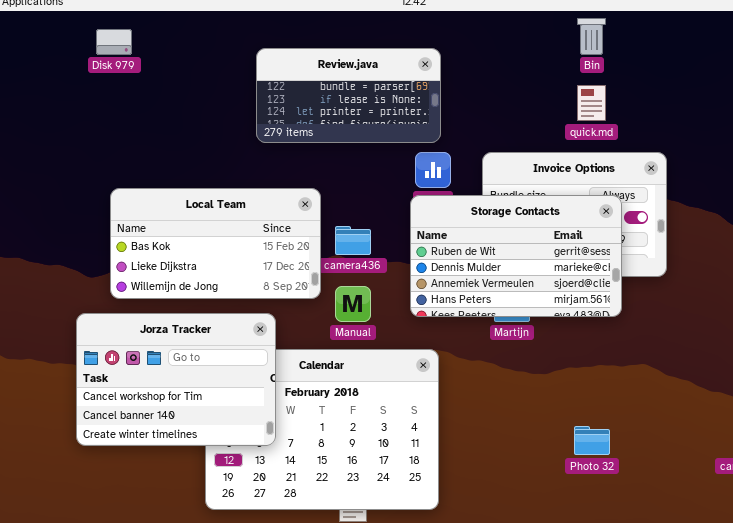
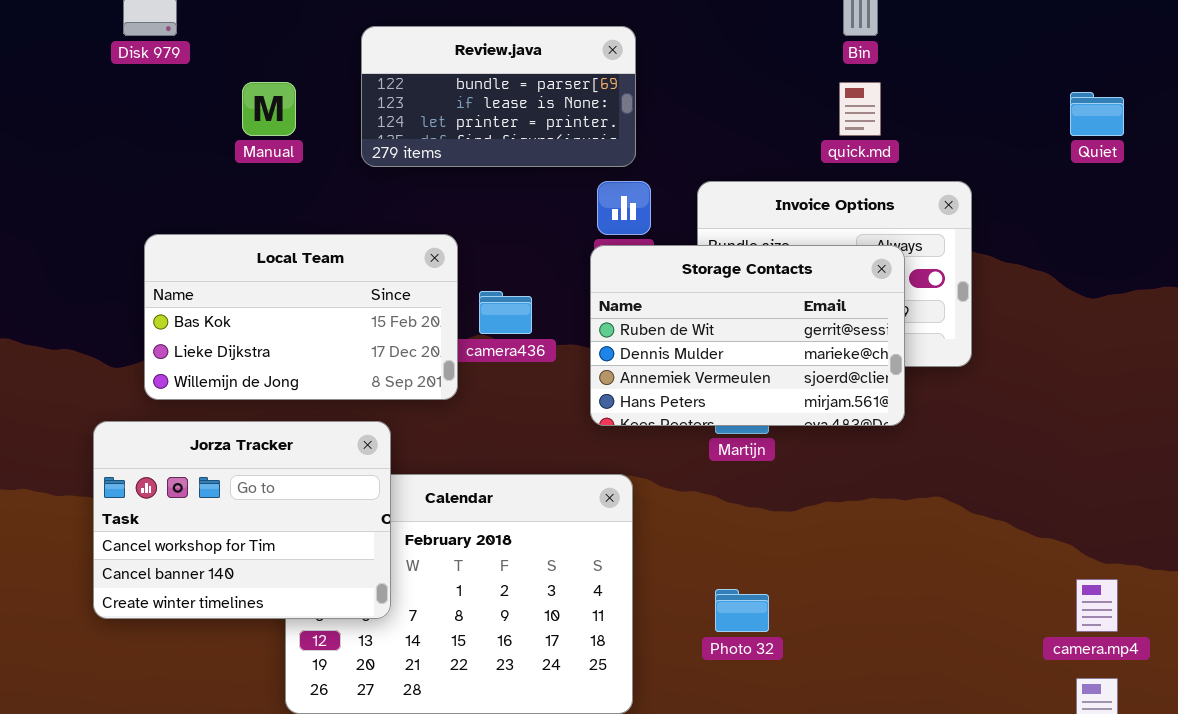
Manual: [335,286,371,322] -> [242,82,296,136], moved
Photo 32: [574,426,610,455] -> [715,589,769,632], moved

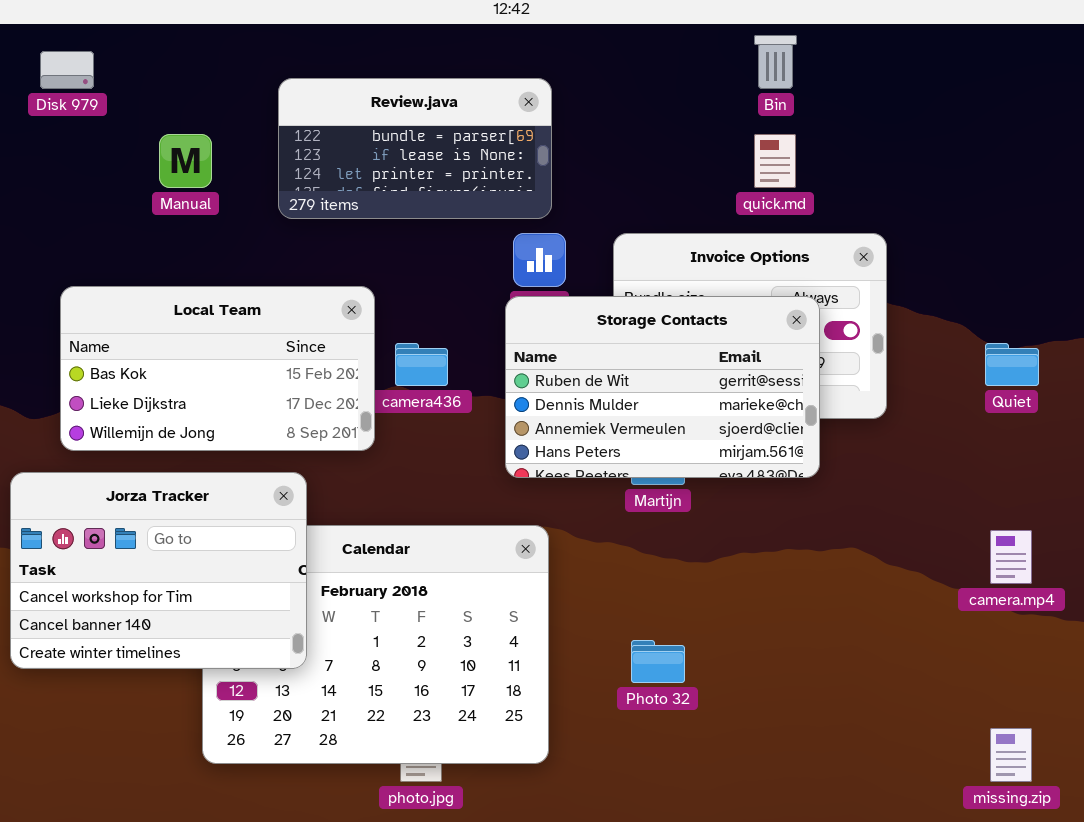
Quiet: [1070,92,1124,136] -> [985,343,1039,386], moved
camera.mp4: [1076,579,1118,632] -> [990,530,1032,584], moved

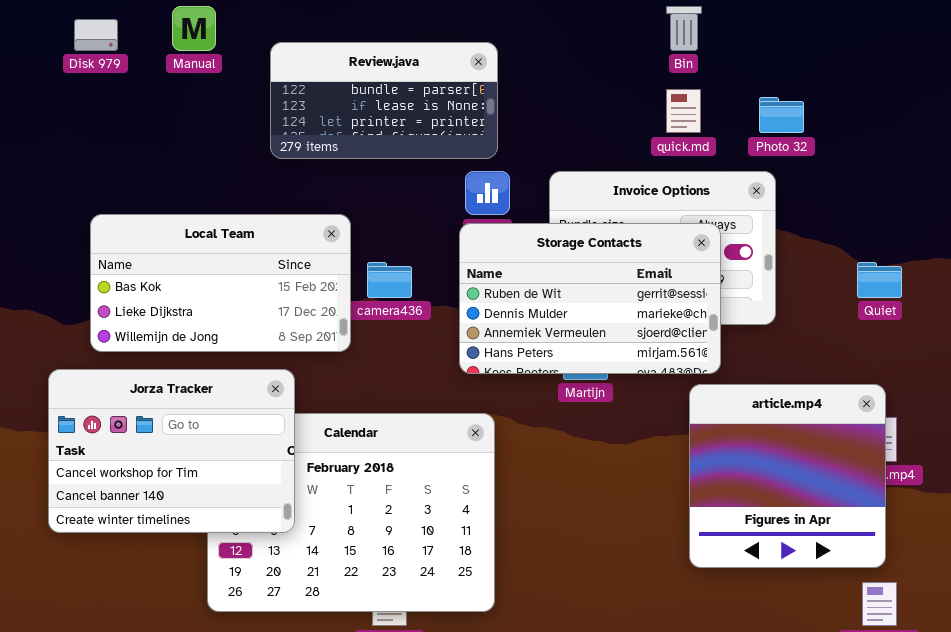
Manual: [159,134,212,188] -> [172,6,216,51], moved
article.mp4: none -> [689,384,886,568], opened
Photo 32: [631,640,685,683] -> [759,97,804,133], moved

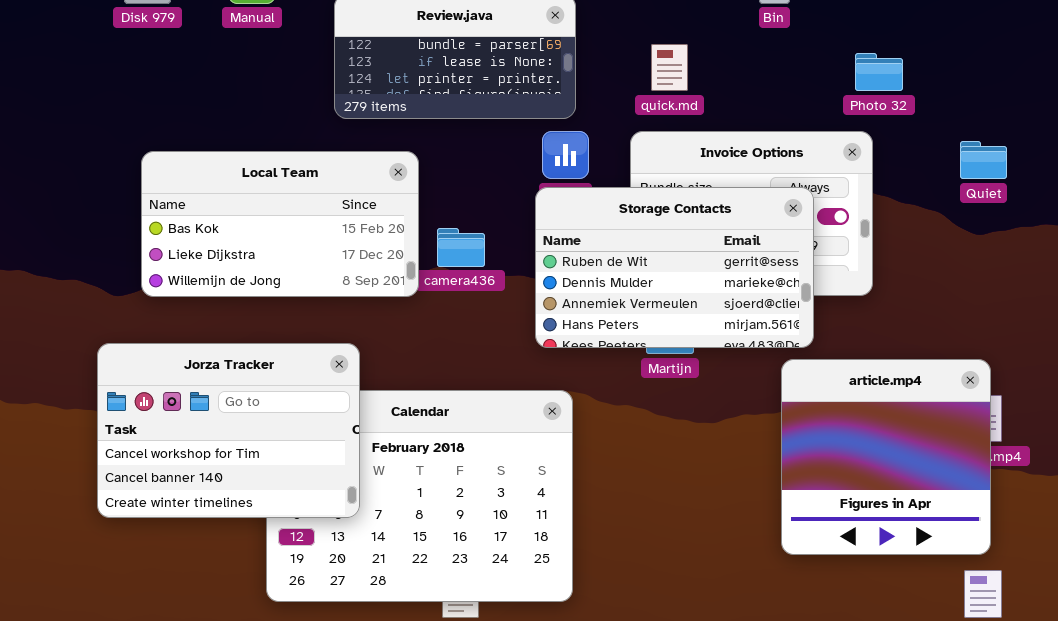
quick.md: [666,89,701,133] -> [651,44,688,91], moved
Local Team: [90,214,351,352] -> [141,151,419,297], moved
Quiet: [857,262,902,298] -> [960,141,1007,179], moved

